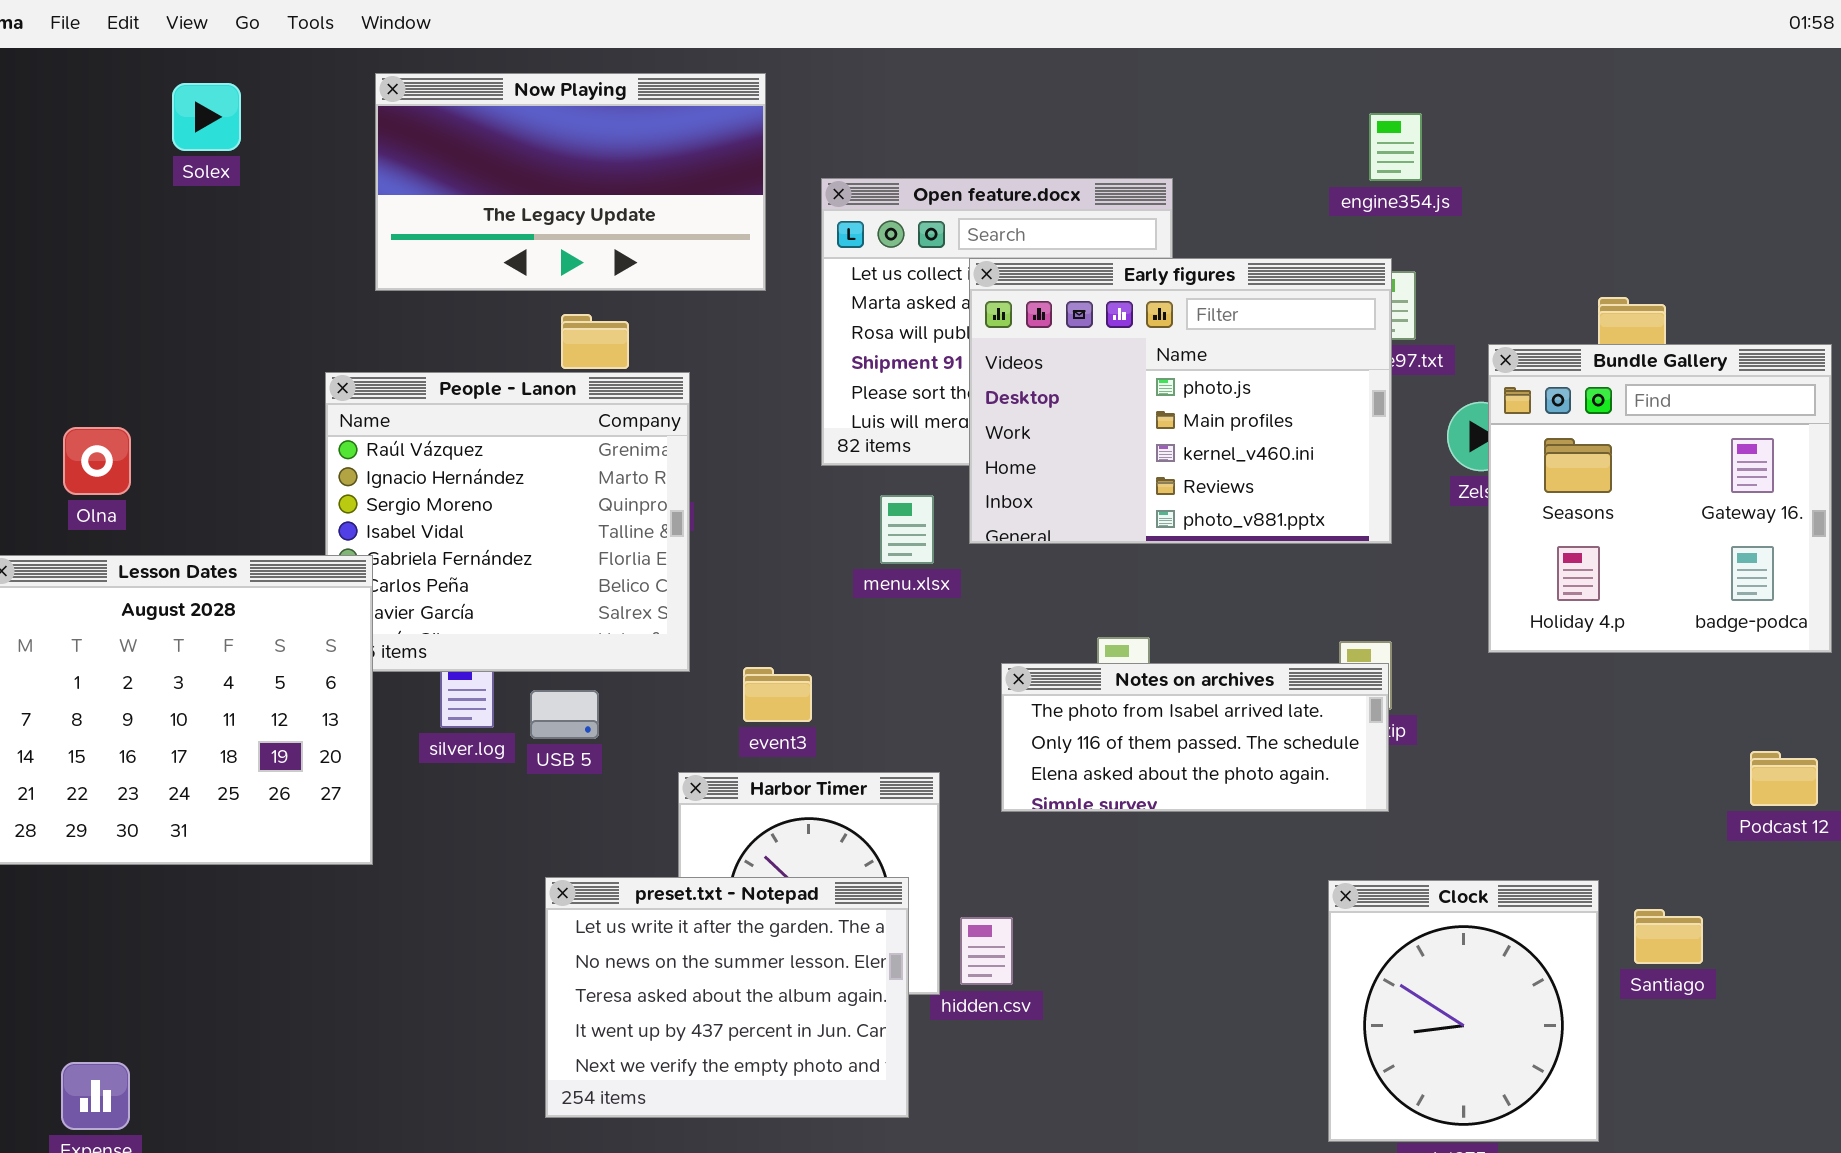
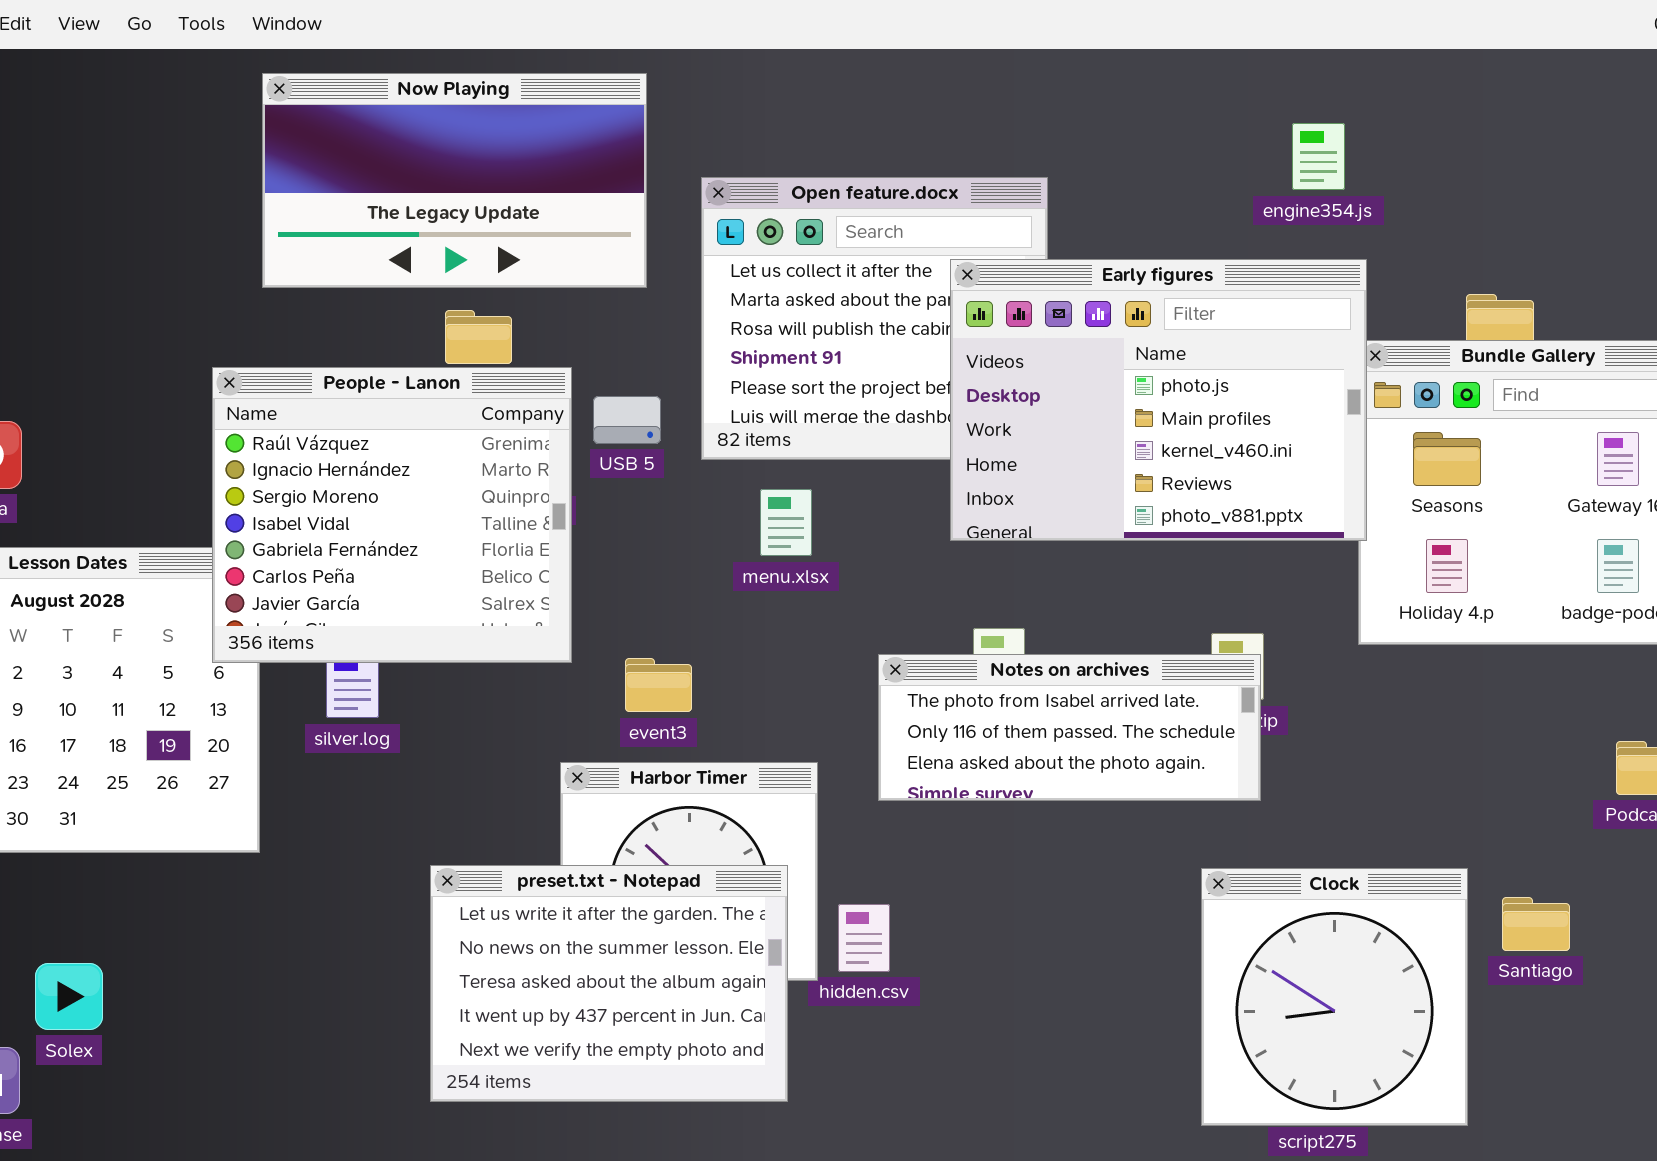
Solex: [172,83,241,151] -> [35,963,103,1030], moved
engine354.js: [1369,113,1422,181] -> [1292,123,1345,190], moved
Early figures: [969,258,1392,544] -> [950,259,1367,541], moved
People - Lanon: [325,372,690,672] -> [212,367,572,663], raised
USB 5: [530,690,599,739] -> [593,396,661,444], moved

